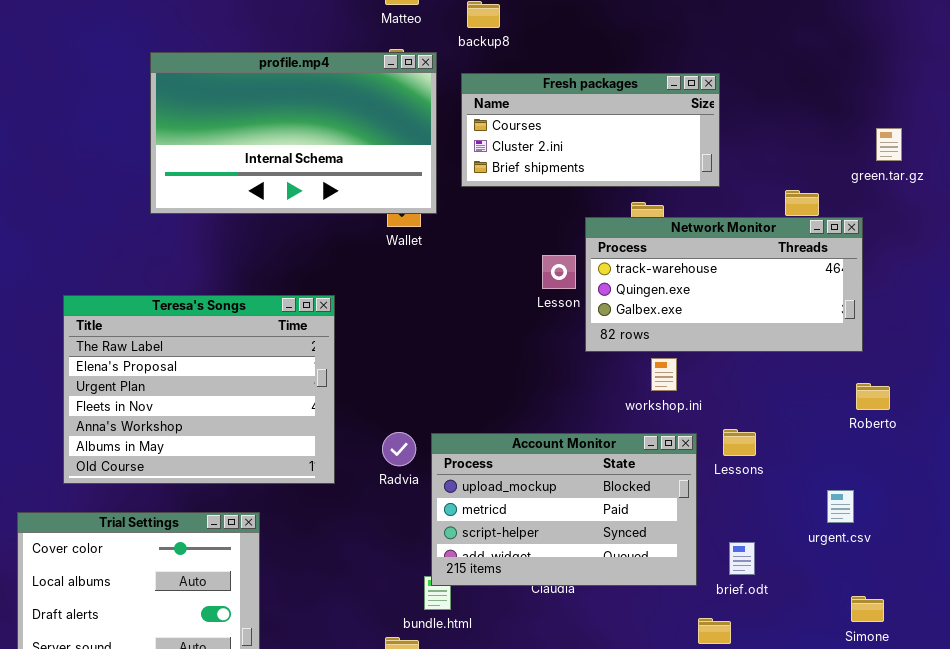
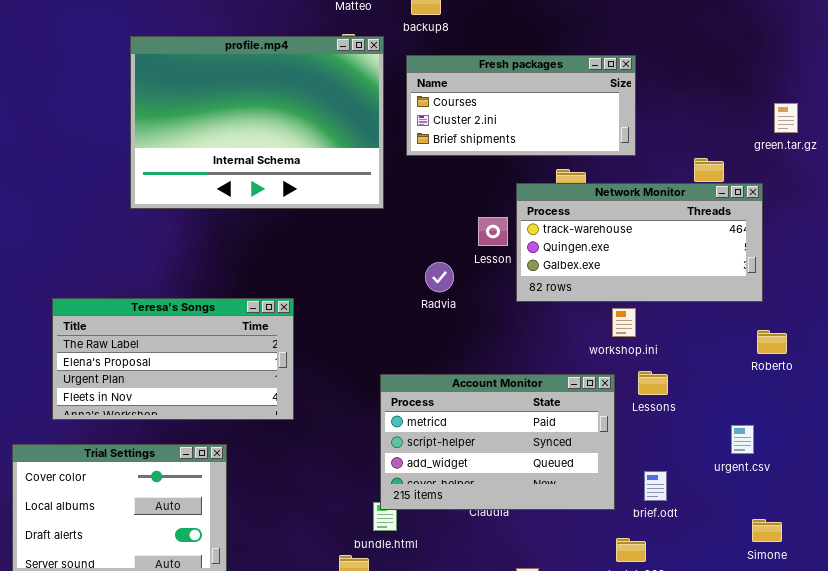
profile.mp4: [150,52,437,214] -> [130,36,384,209], resized
Teresa's Songs: [63,295,335,484] -> [52,298,294,420], resized
workshop.ini: [651,358,677,391] -> [612,308,636,337], moved
Radvia: [382,432,416,466] -> [425,262,454,292], moved
Account Monitor: [431,433,697,586] -> [380,374,615,510], scrolled down 1 row

